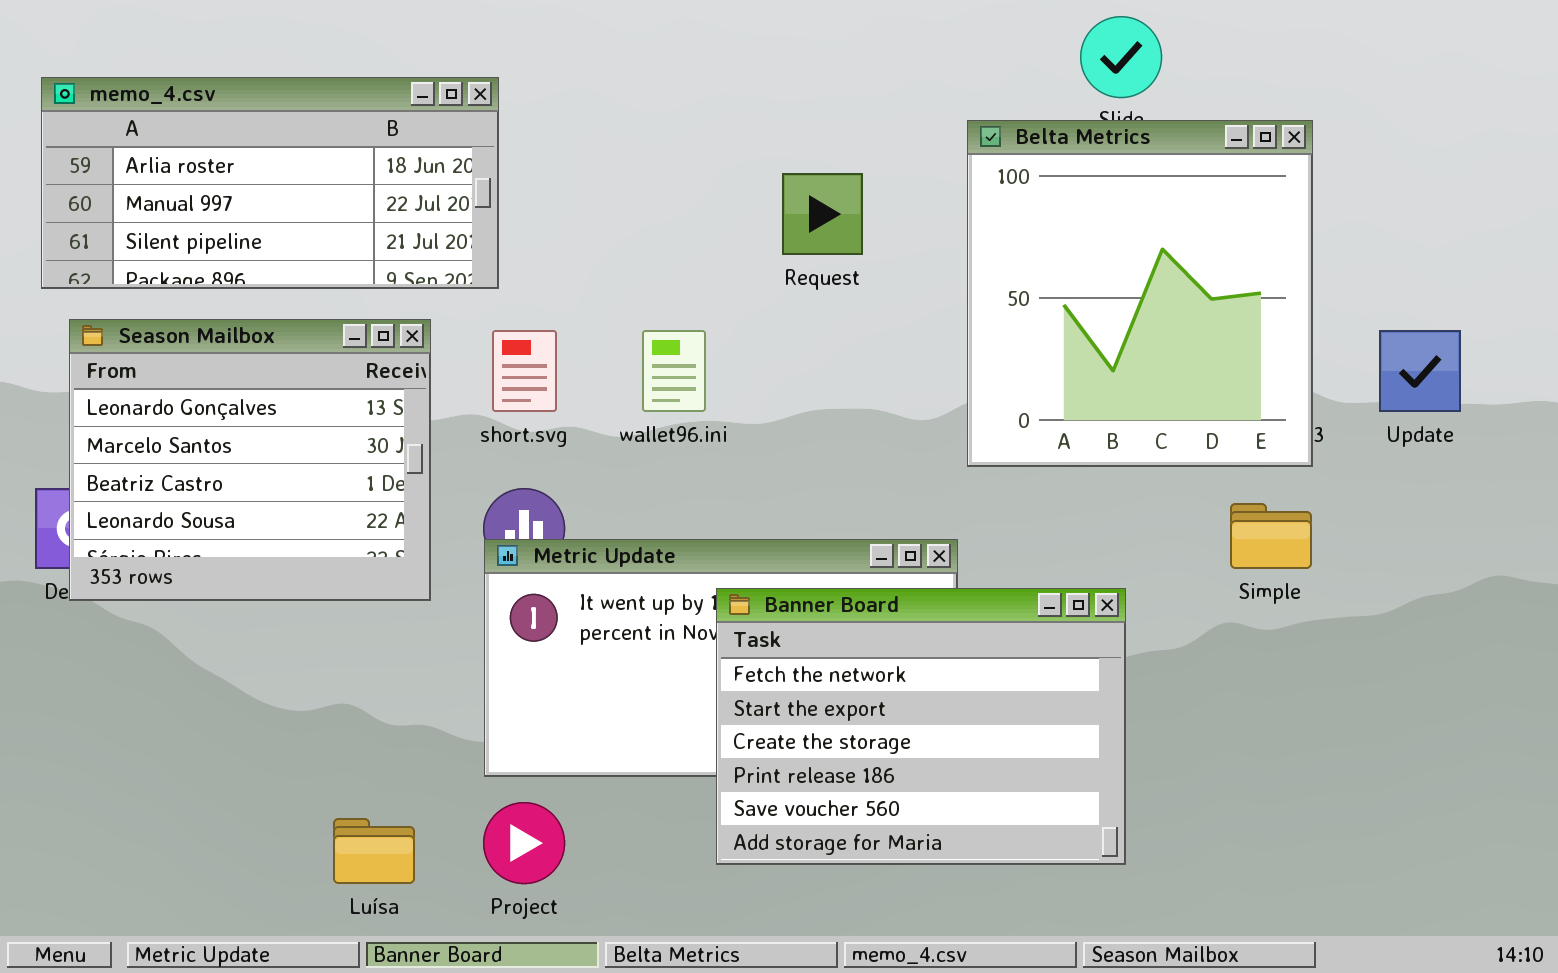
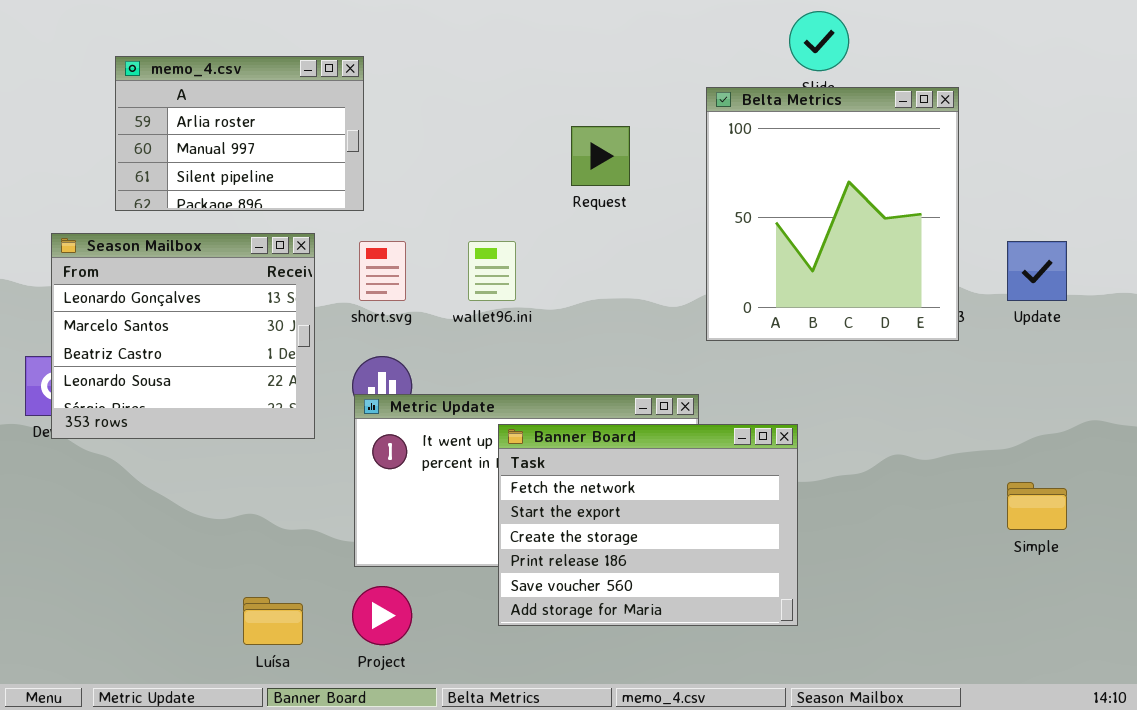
memo_4.csv: [41,77,499,289] -> [115,56,364,211], resized
Simple: [1230,503,1312,569] -> [1007,482,1067,530], moved
Banner Board: [716,588,1126,865] -> [498,424,798,626], moved

